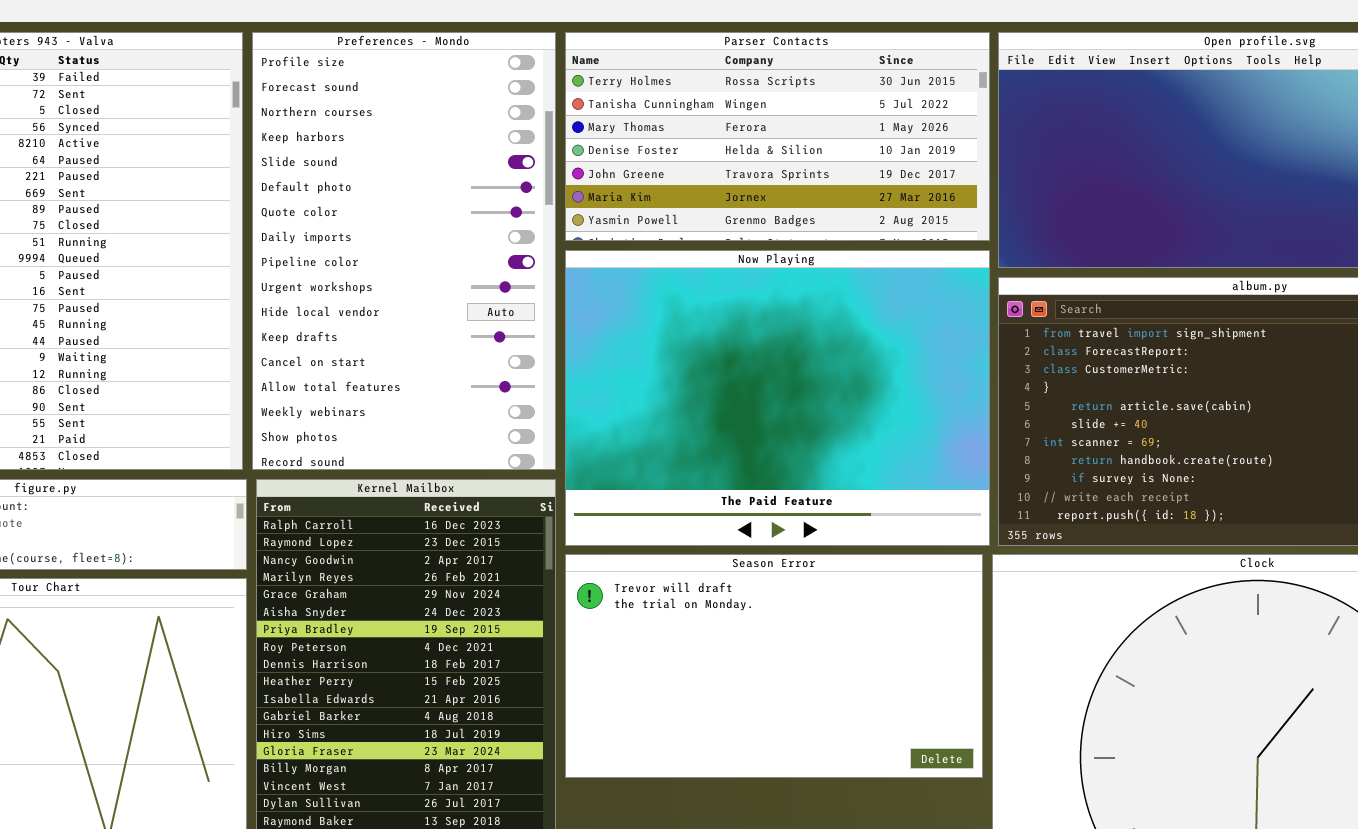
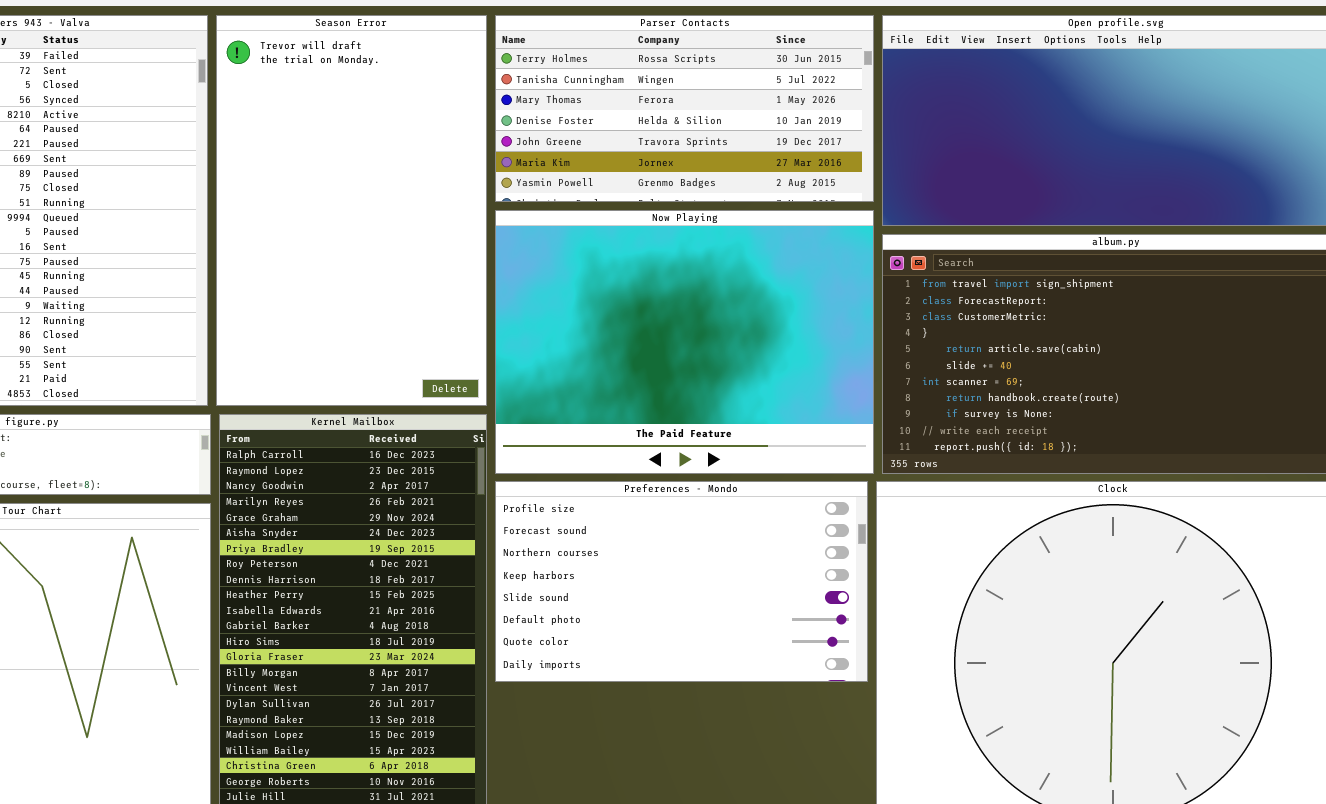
Preferences - Mondo: [252,32,556,470] -> [495,481,868,682], moved, resized
Season Error: [565,554,983,778] -> [216,15,487,406], moved, resized

